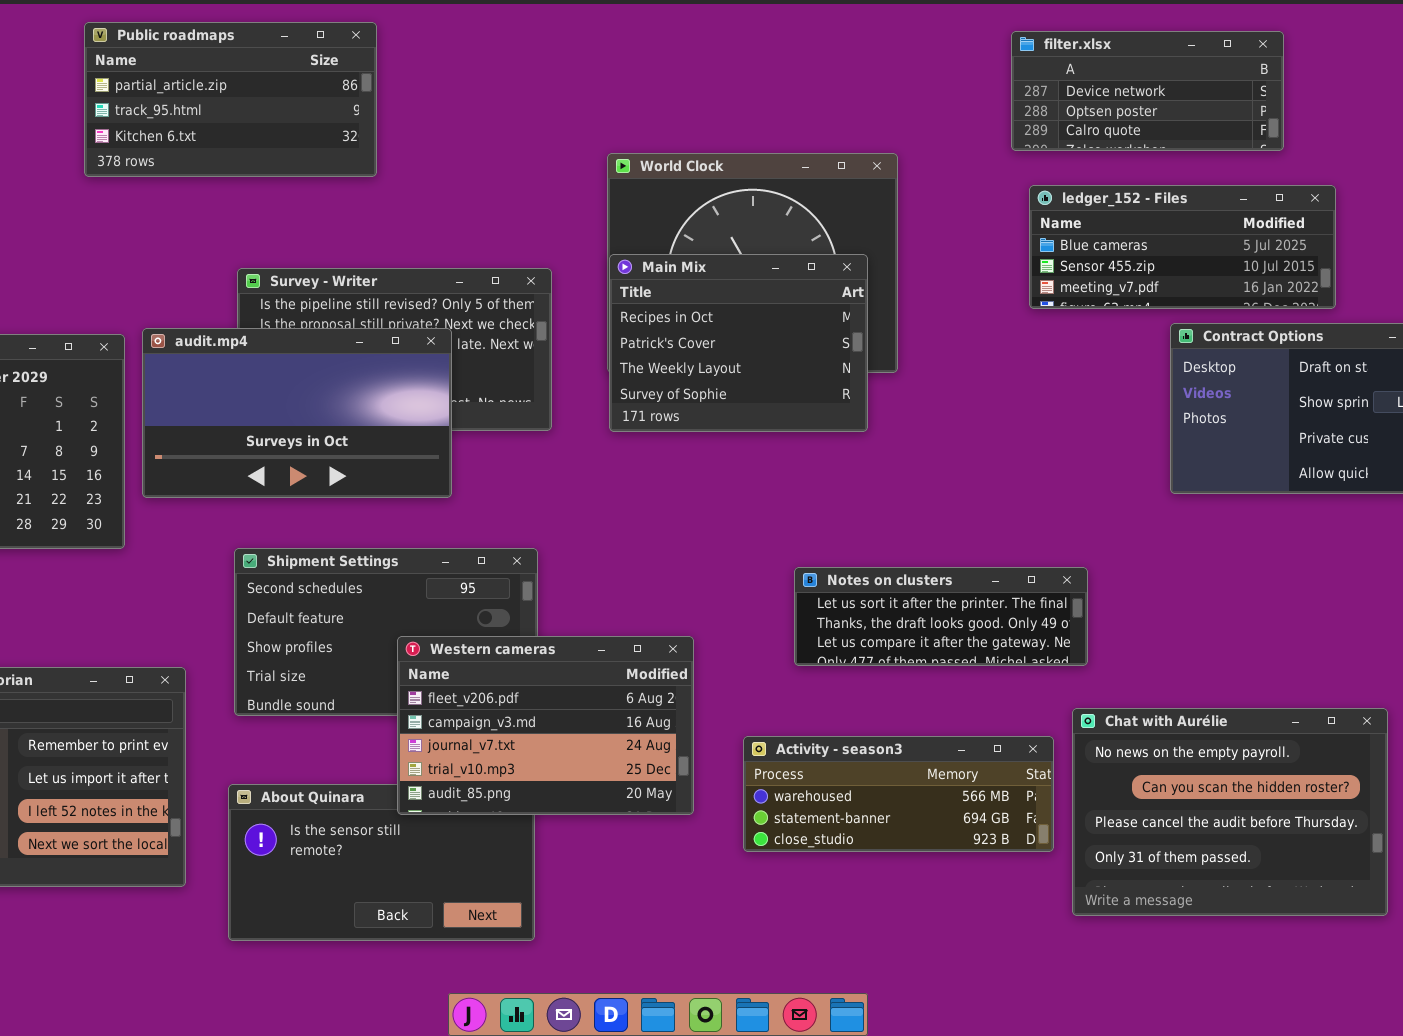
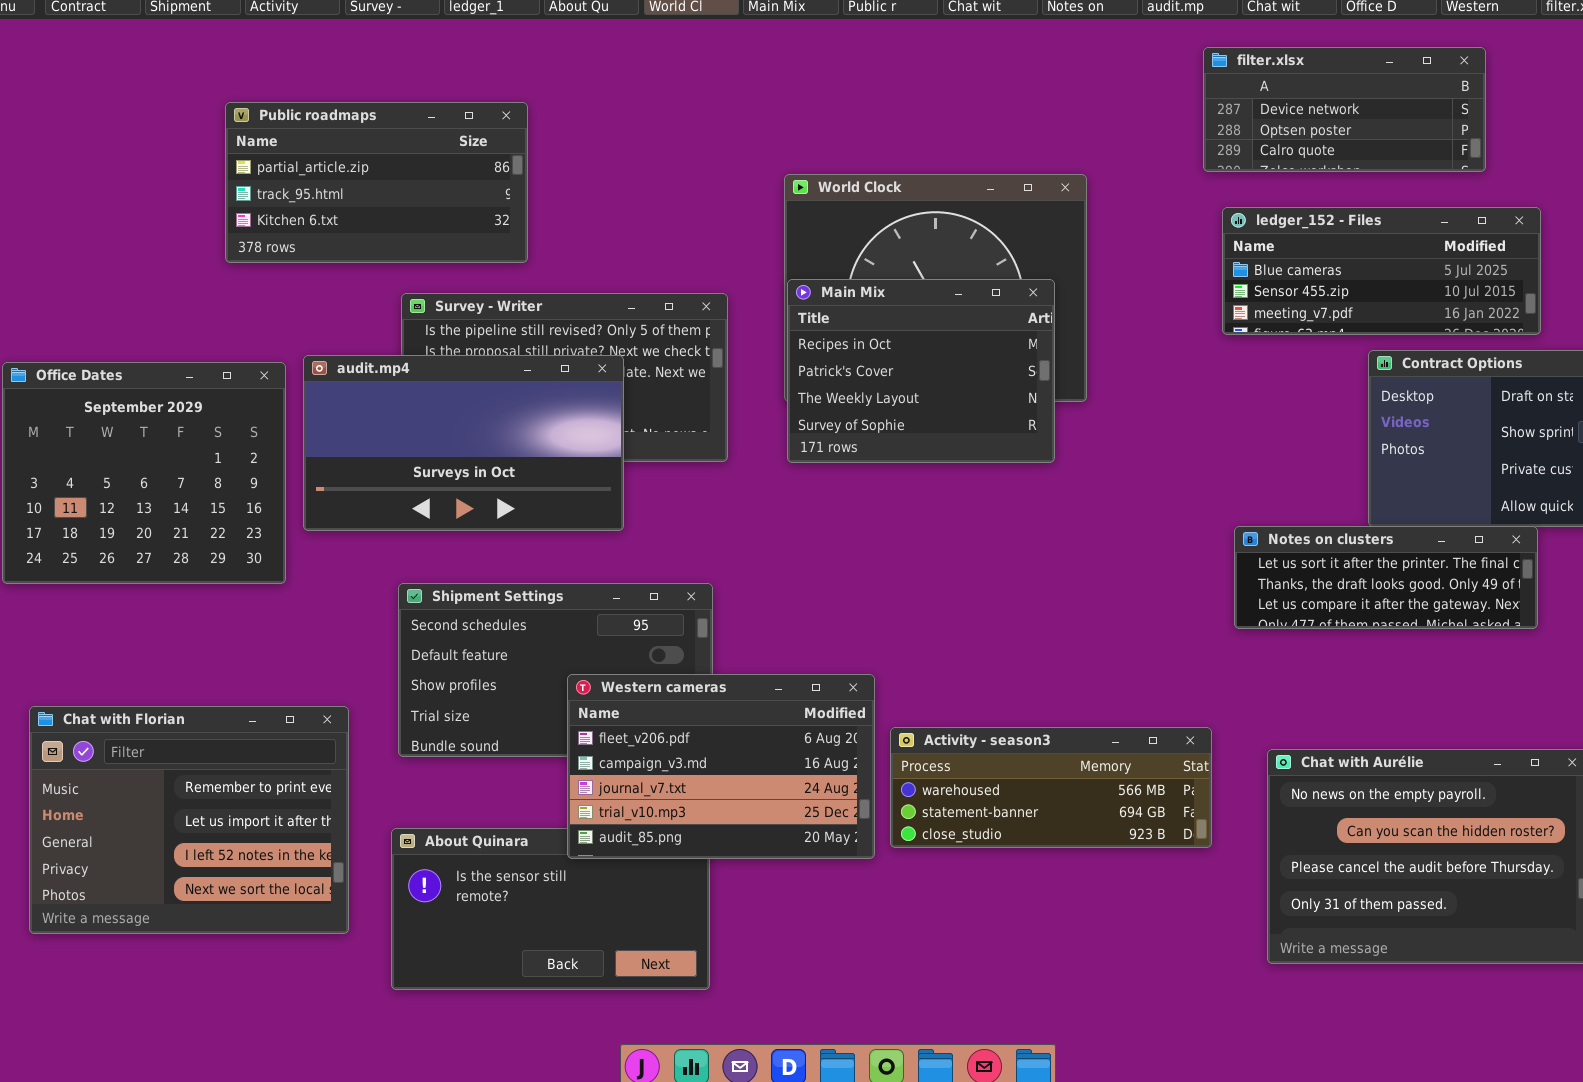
Public roadmaps: [84,22,377,177] -> [225,102,528,263], moved
Notes on clusters: [794,567,1088,666] -> [1234,526,1538,629], moved
Activity - season3: [743,736,1054,852] -> [890,727,1212,848], moved

